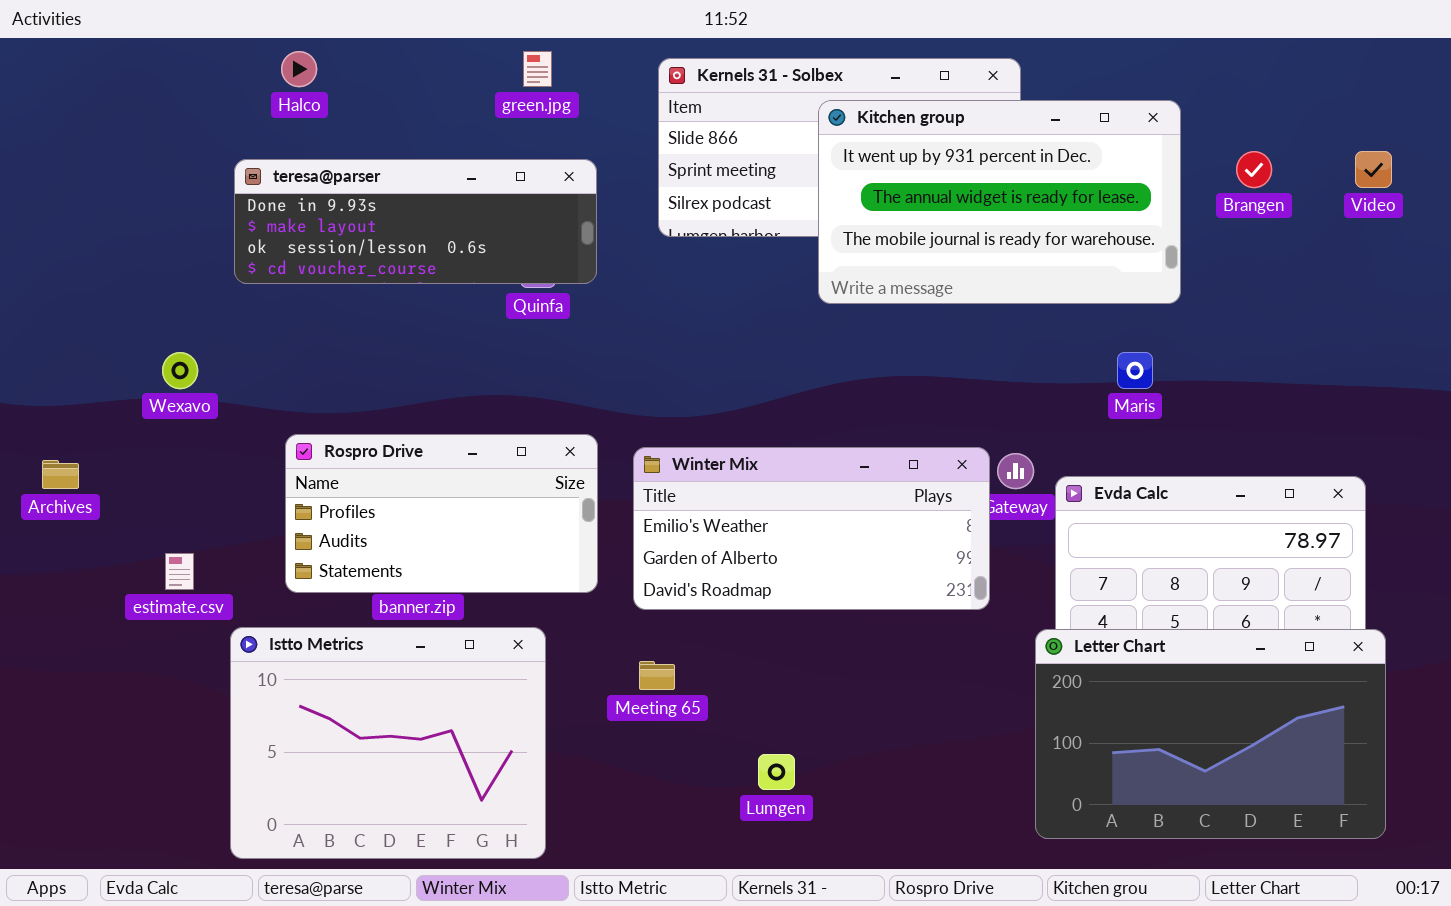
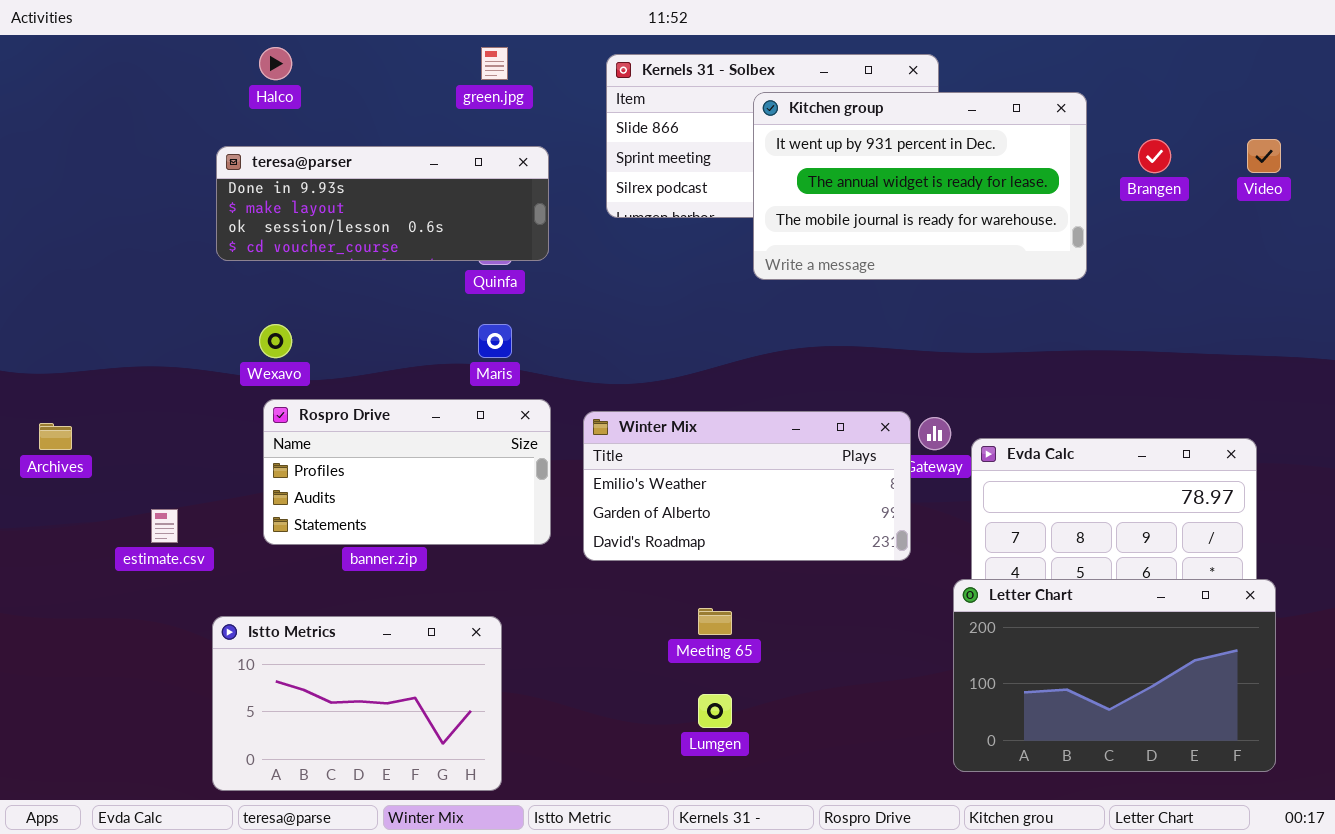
Wexavo: [162,352,198,389] -> [259,324,292,358], moved
Maris: [1117,352,1153,389] -> [478,324,512,358], moved
Istto Metrics: [230,627,546,859] -> [212,616,502,791], resized
Meeting 65: [639,661,675,690] -> [698,608,732,635], moved

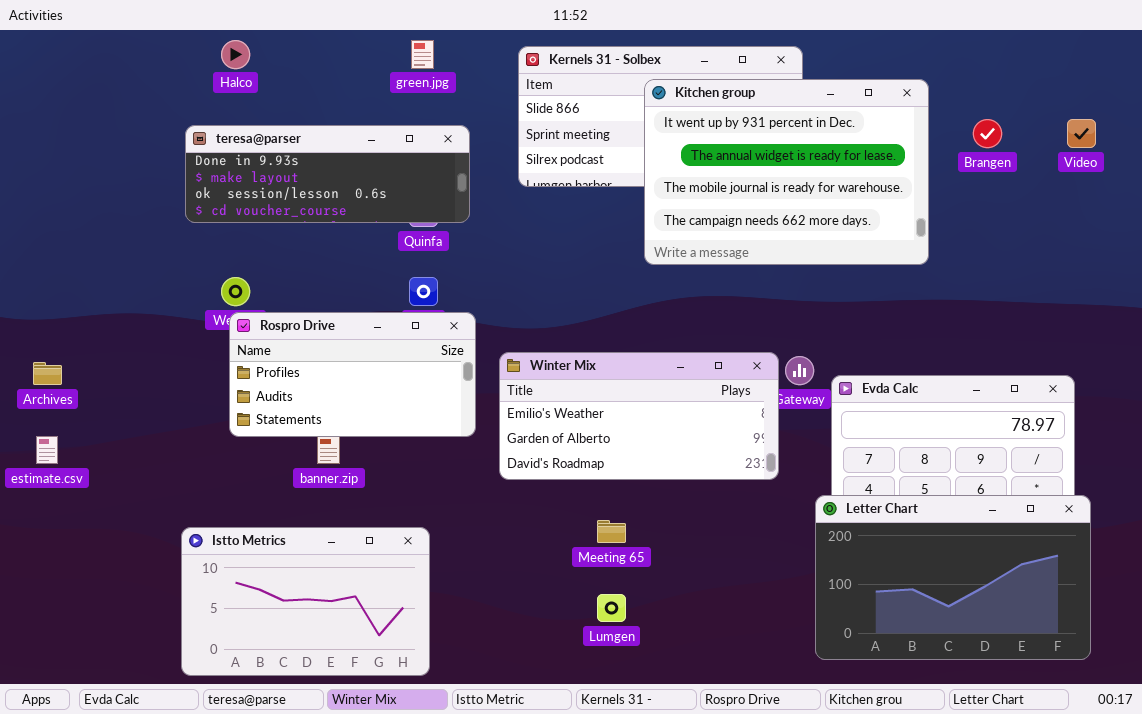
Kitchen group: [753,92,1087,280] -> [644,79,929,265], resized
Rospro Drive: [263,399,551,545] -> [229,312,476,437], moved
estimate.csv: [151,509,178,543] -> [36,436,58,464], moved

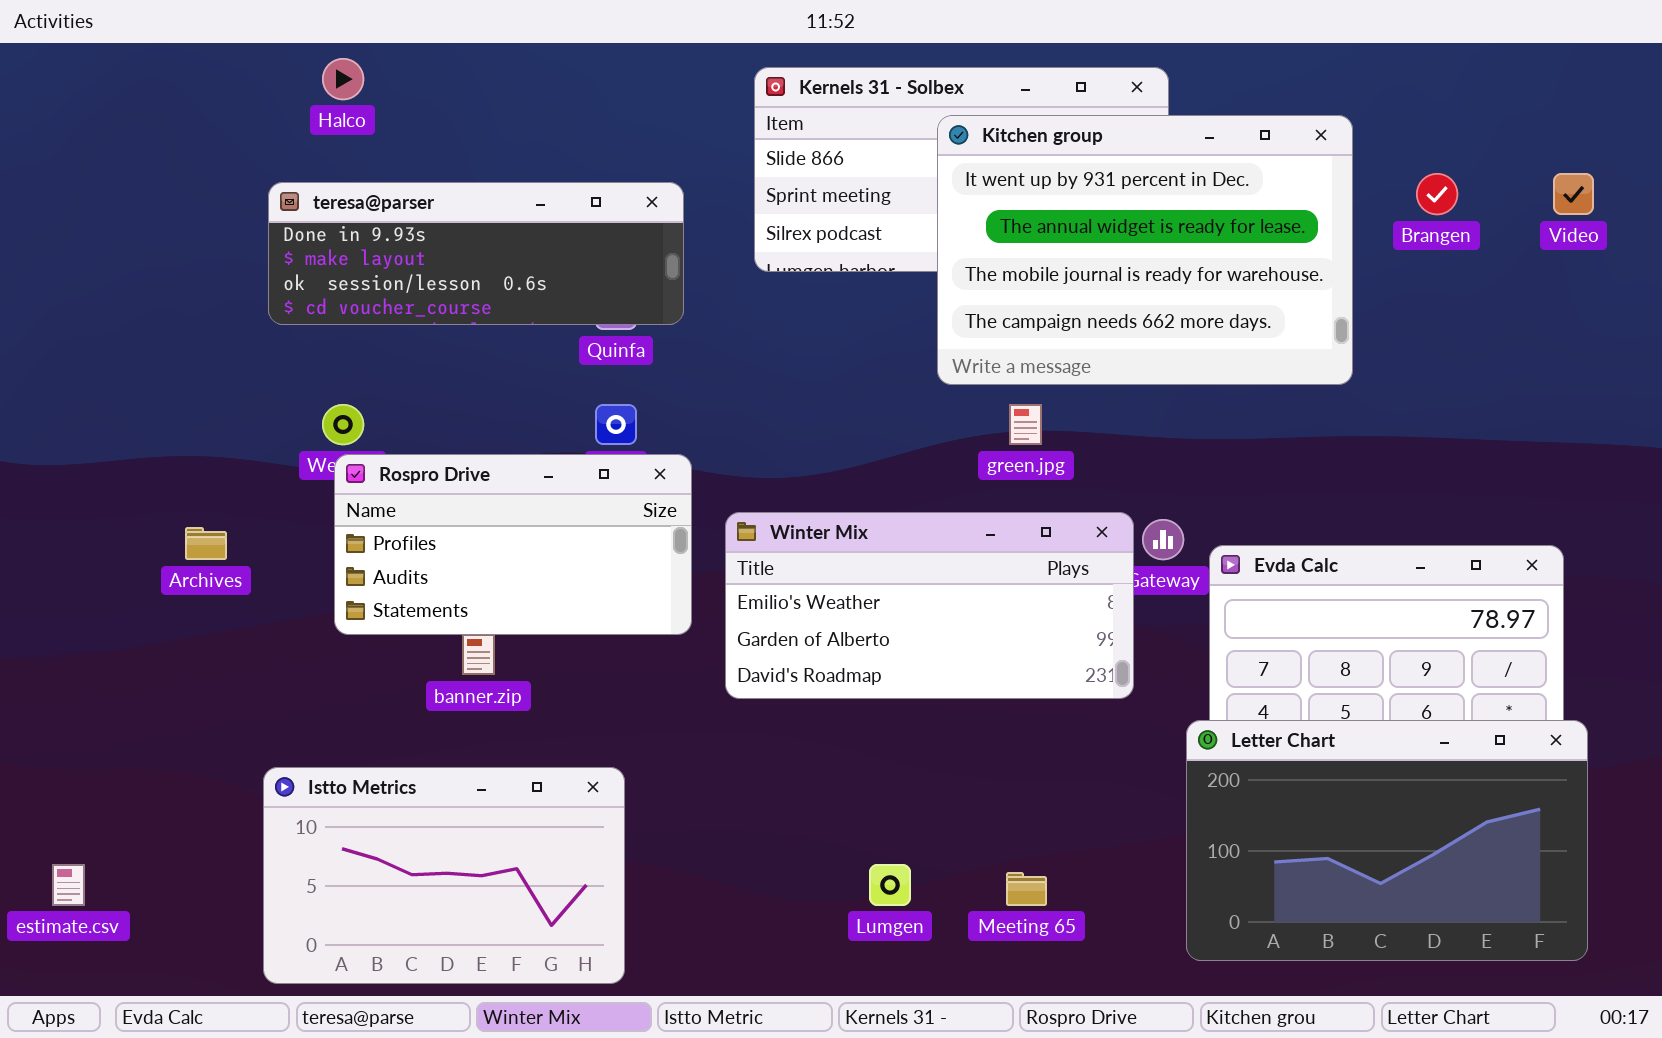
green.jpg: [411,40,434,69] -> [1009,404,1042,445], moved
Archives: [33,362,62,385] -> [185,527,227,560], moved
estimate.csv: [36,436,58,464] -> [52,864,85,906], moved
Meeting 65: [597,520,626,543] -> [1006,872,1047,906], moved

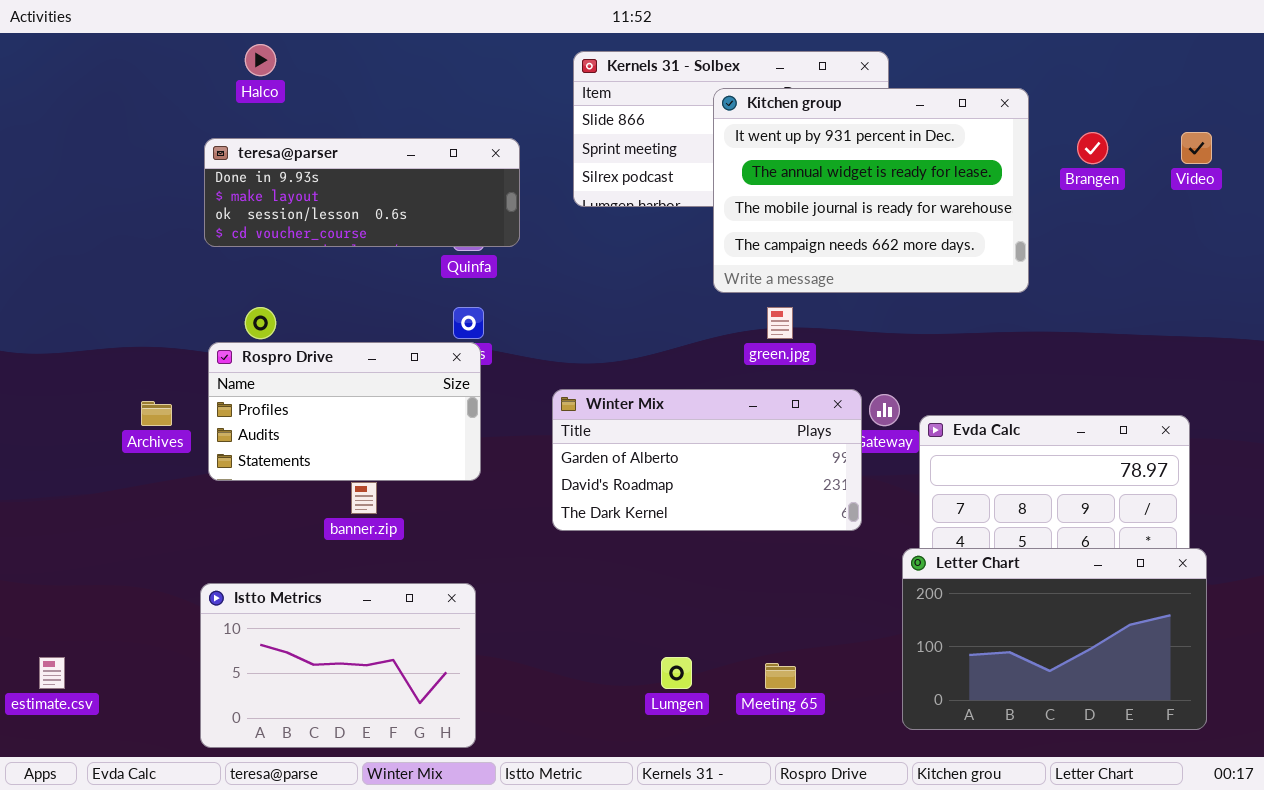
Rospro Drive: [334,454,692,635] -> [208,342,481,481], moved
Winter Mix: [725,512,1134,699] -> [552,389,862,531], scrolled down 1 row

